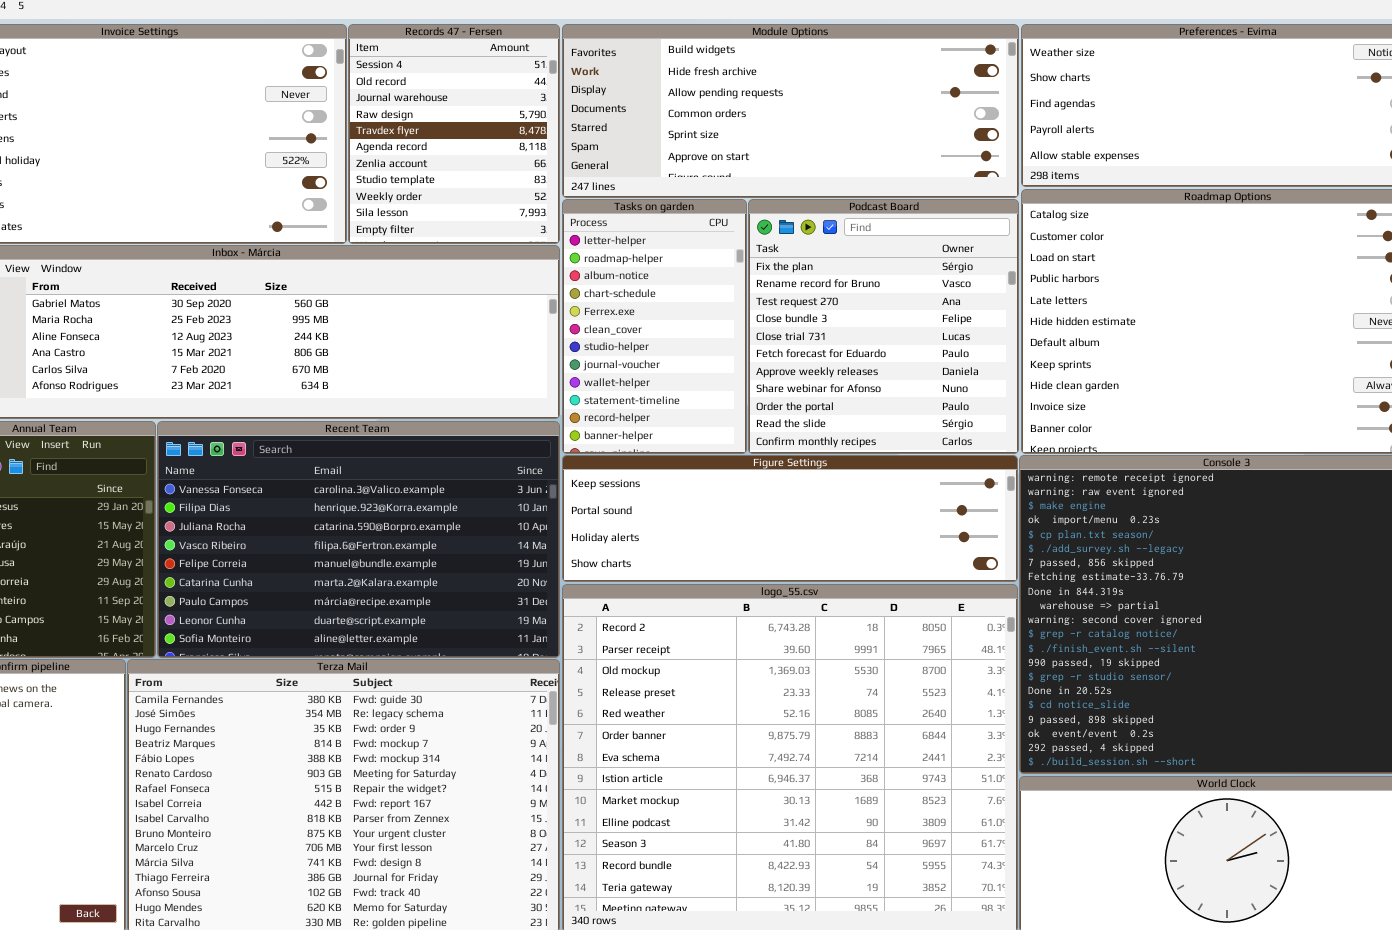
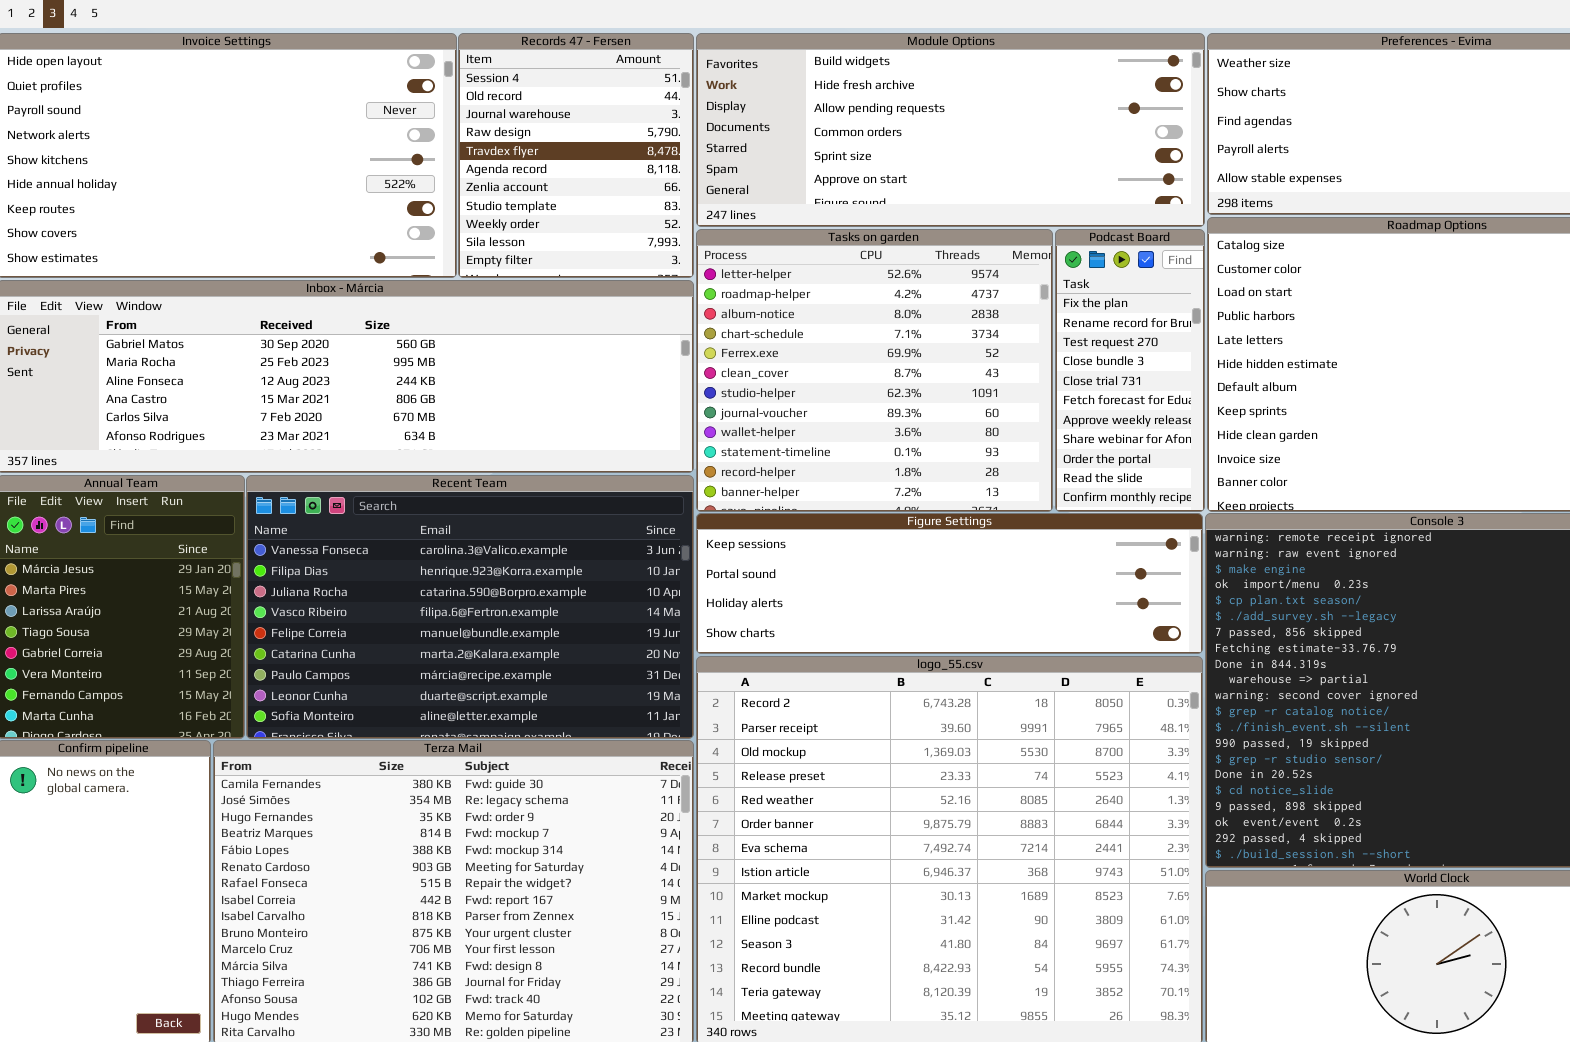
Tasks on garden: [562,199,747,454] -> [696,229,1053,512], resized
Podcast Board: [748,199,1019,454] -> [1055,229,1205,512], resized

